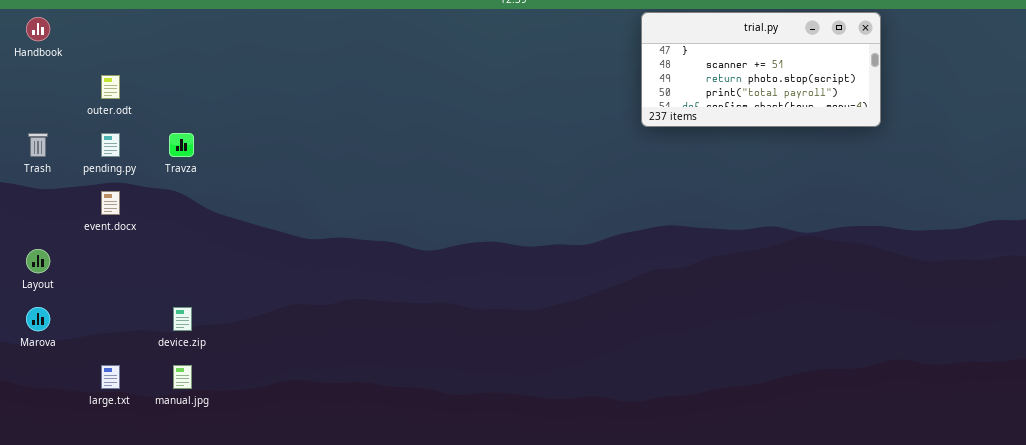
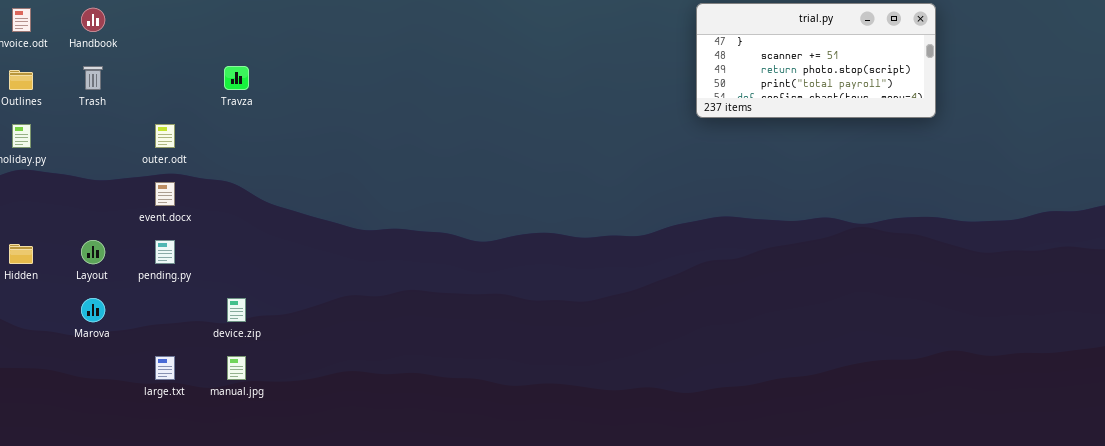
outer.odt: [101,75,120,99] -> [155,124,175,148], moved
Trash: [28,133,48,157] -> [83,66,103,90], moved
pending.py: [101,133,120,157] -> [155,240,175,264], moved
Travza: [169,133,194,157] -> [224,66,249,90], moved

